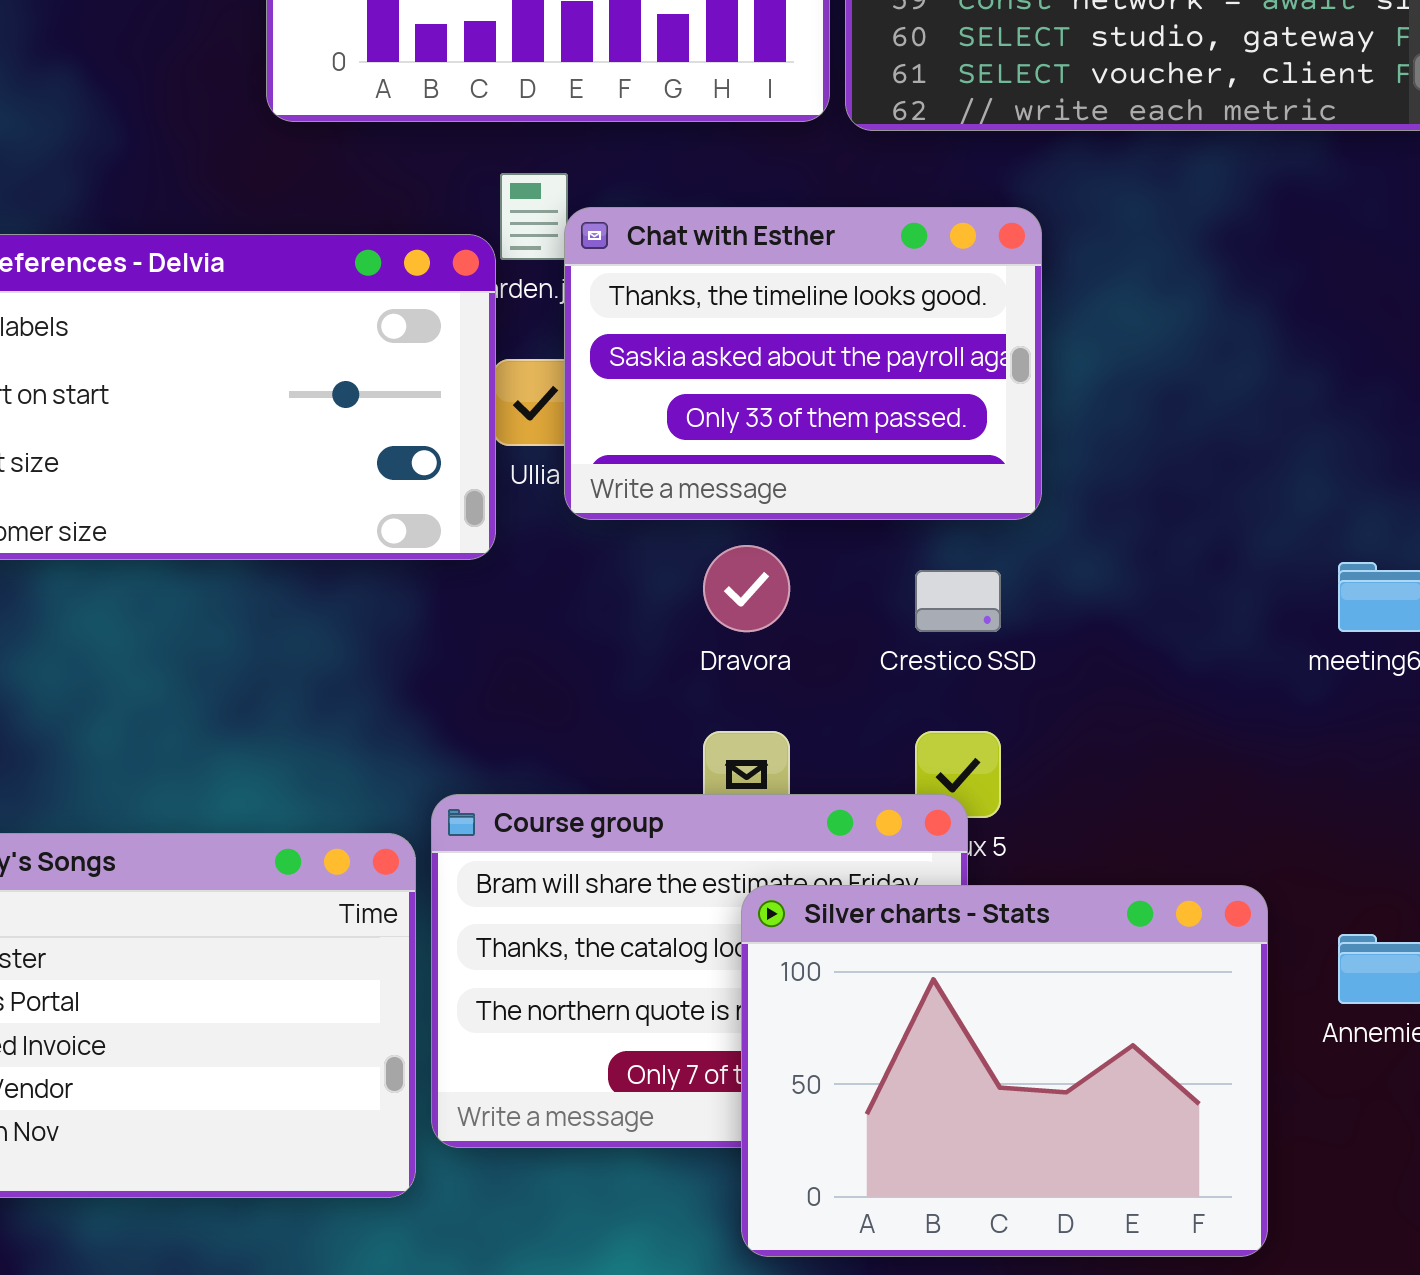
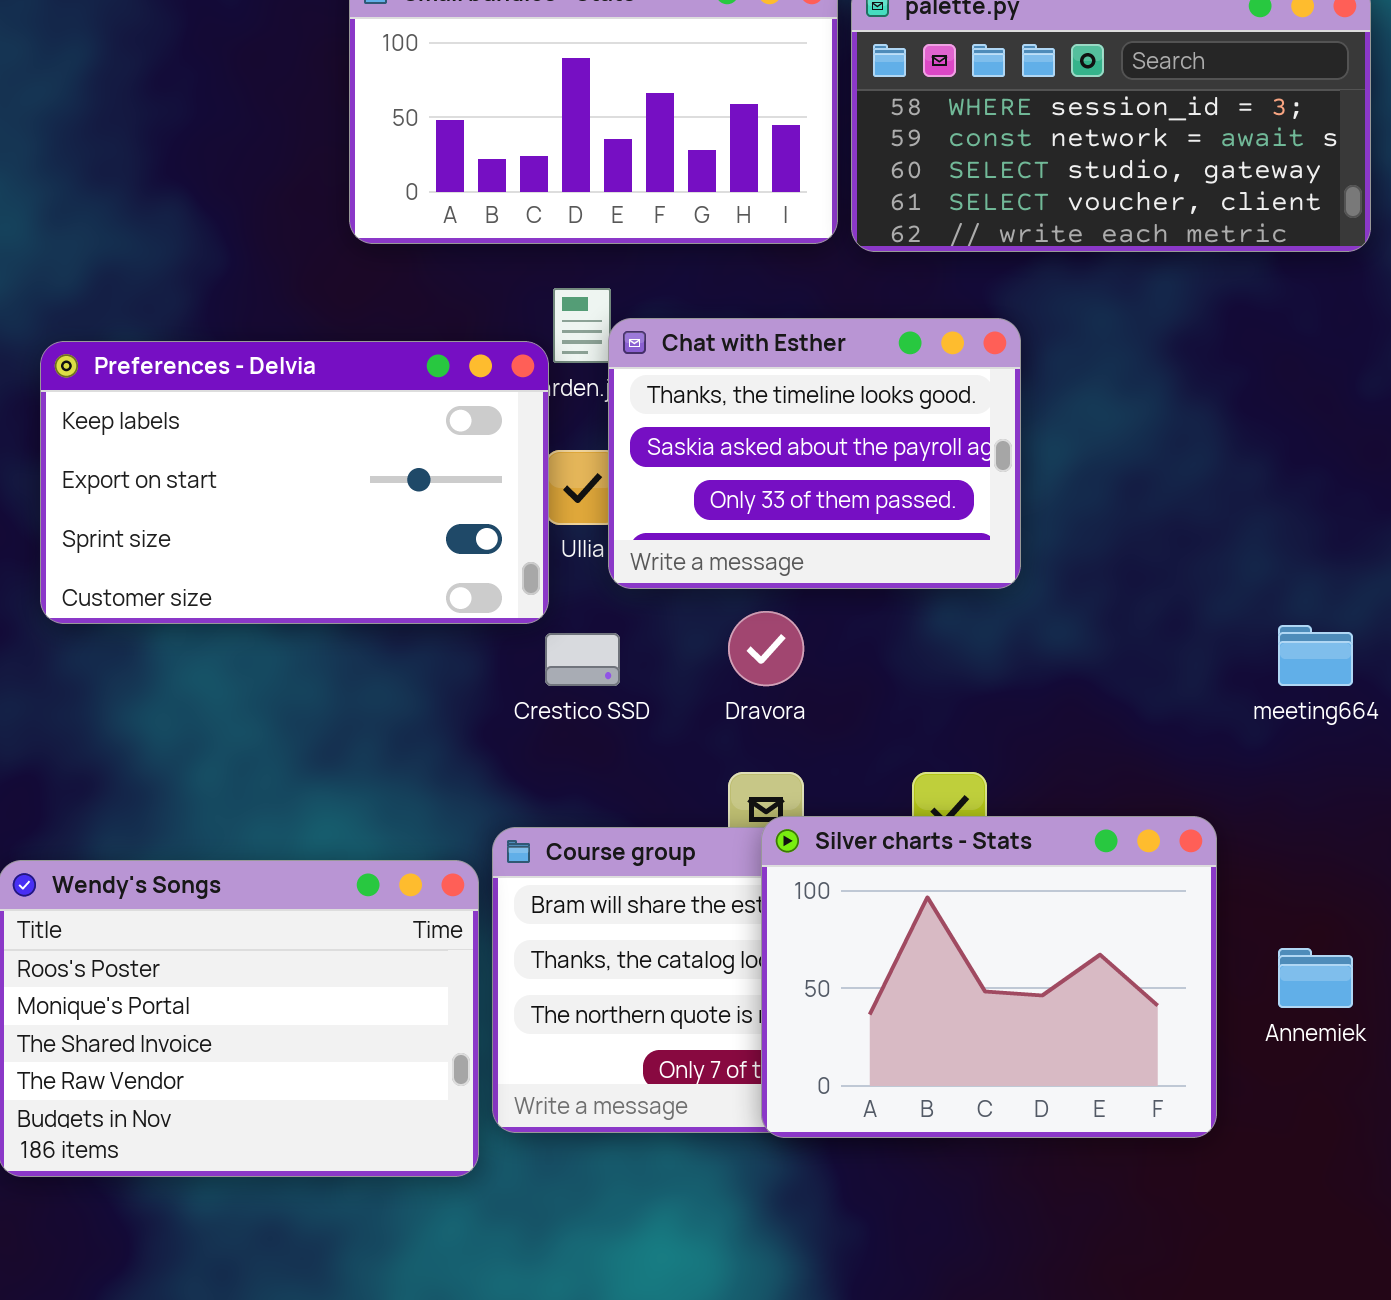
Crestico SSD: [915,570,1001,632] -> [545,633,620,686], moved
Silver charts - Stats: [741,885,1268,1257] -> [761,816,1217,1138], moved

